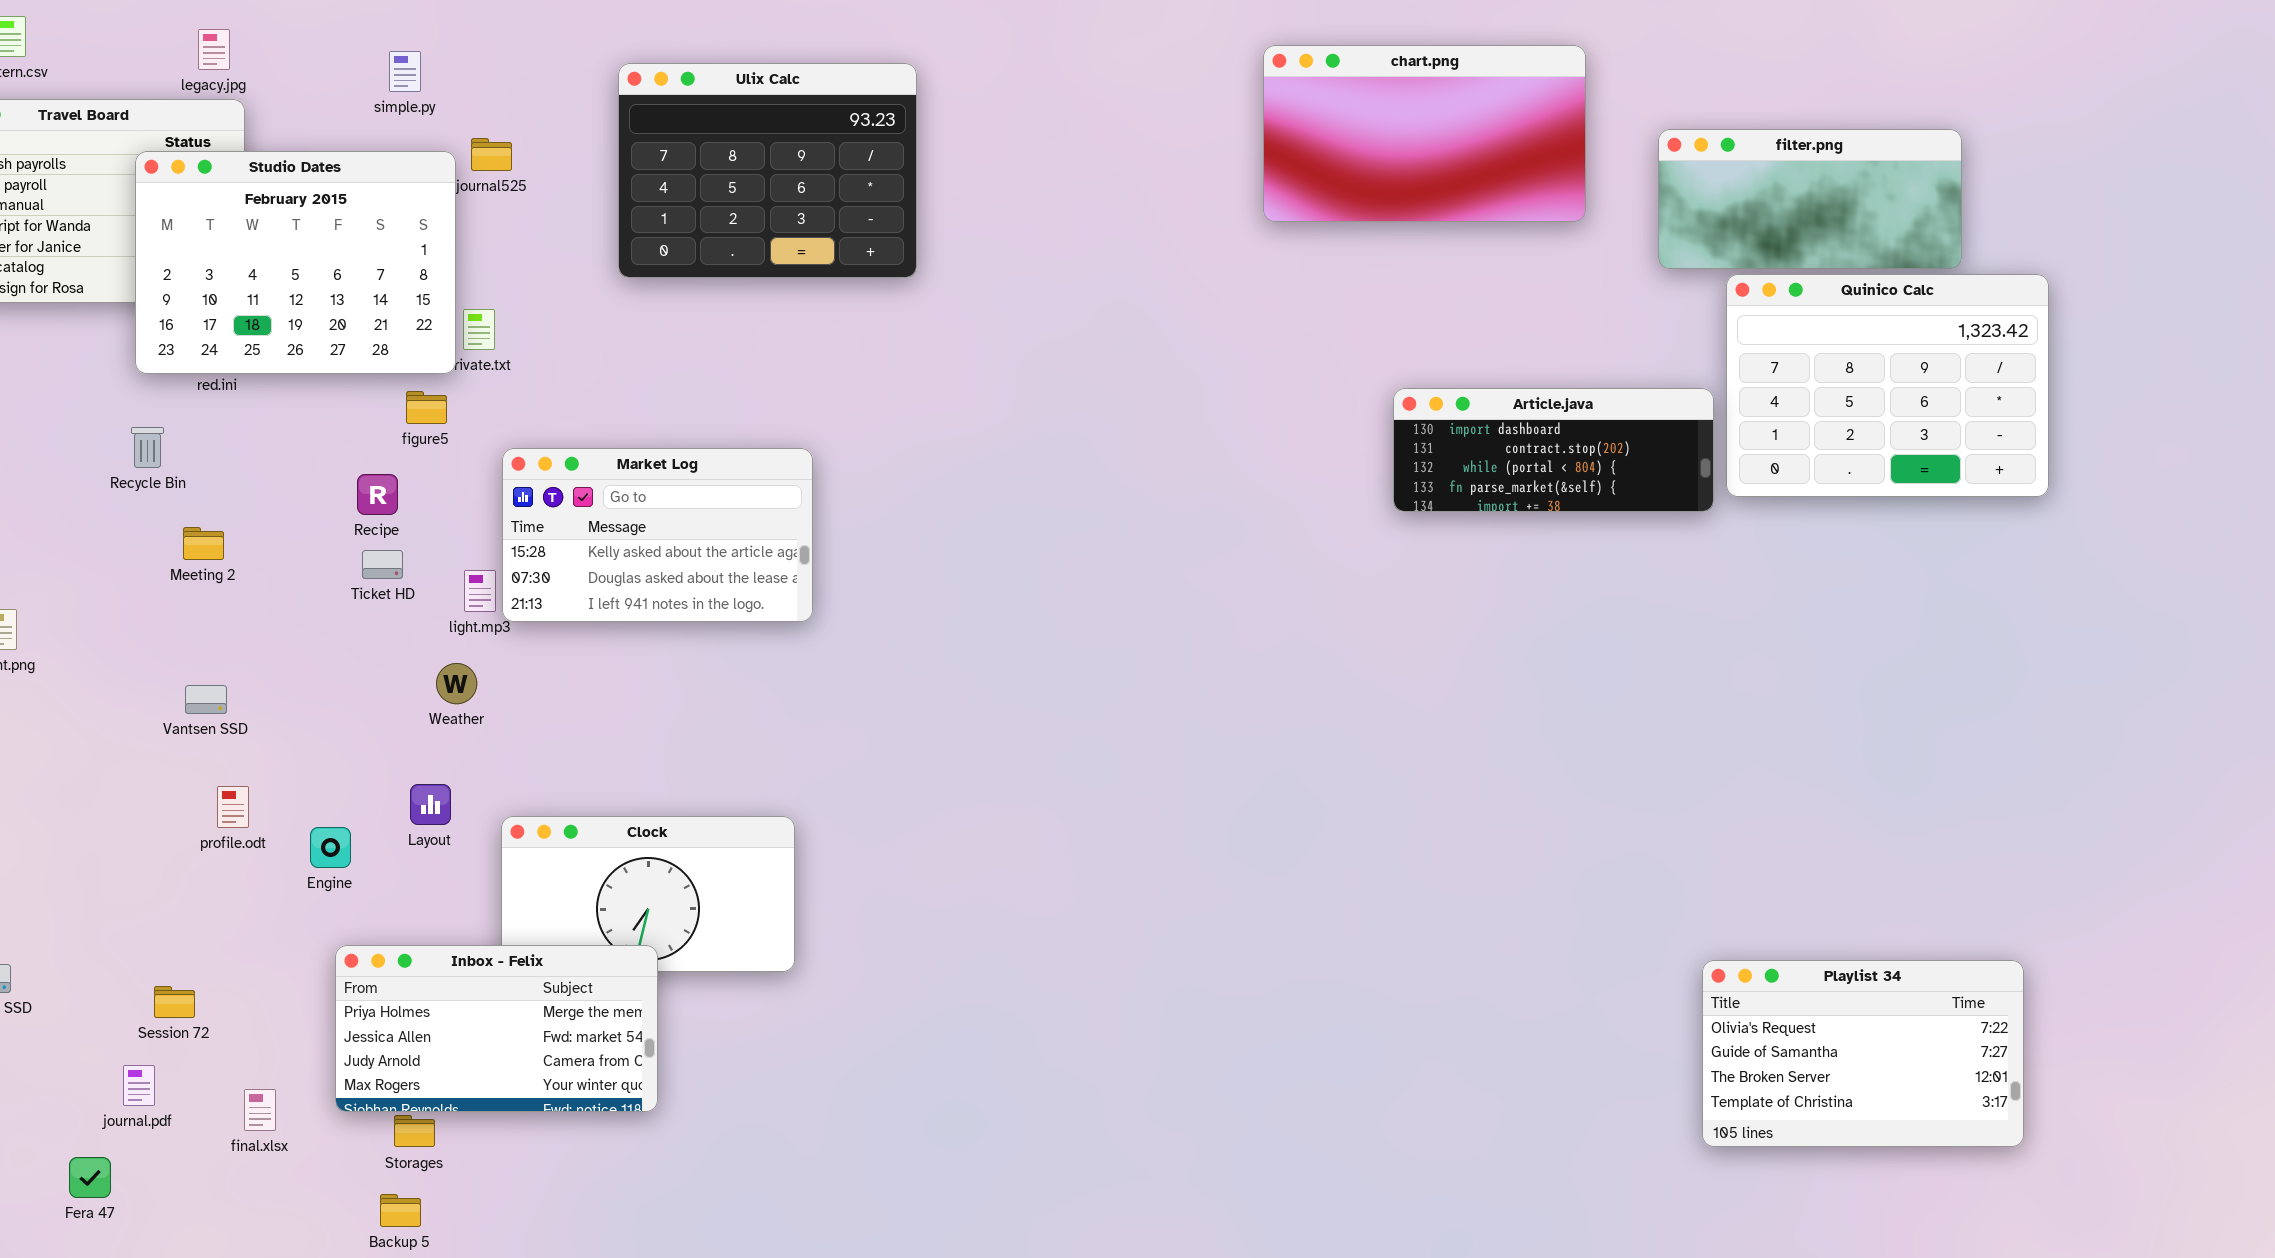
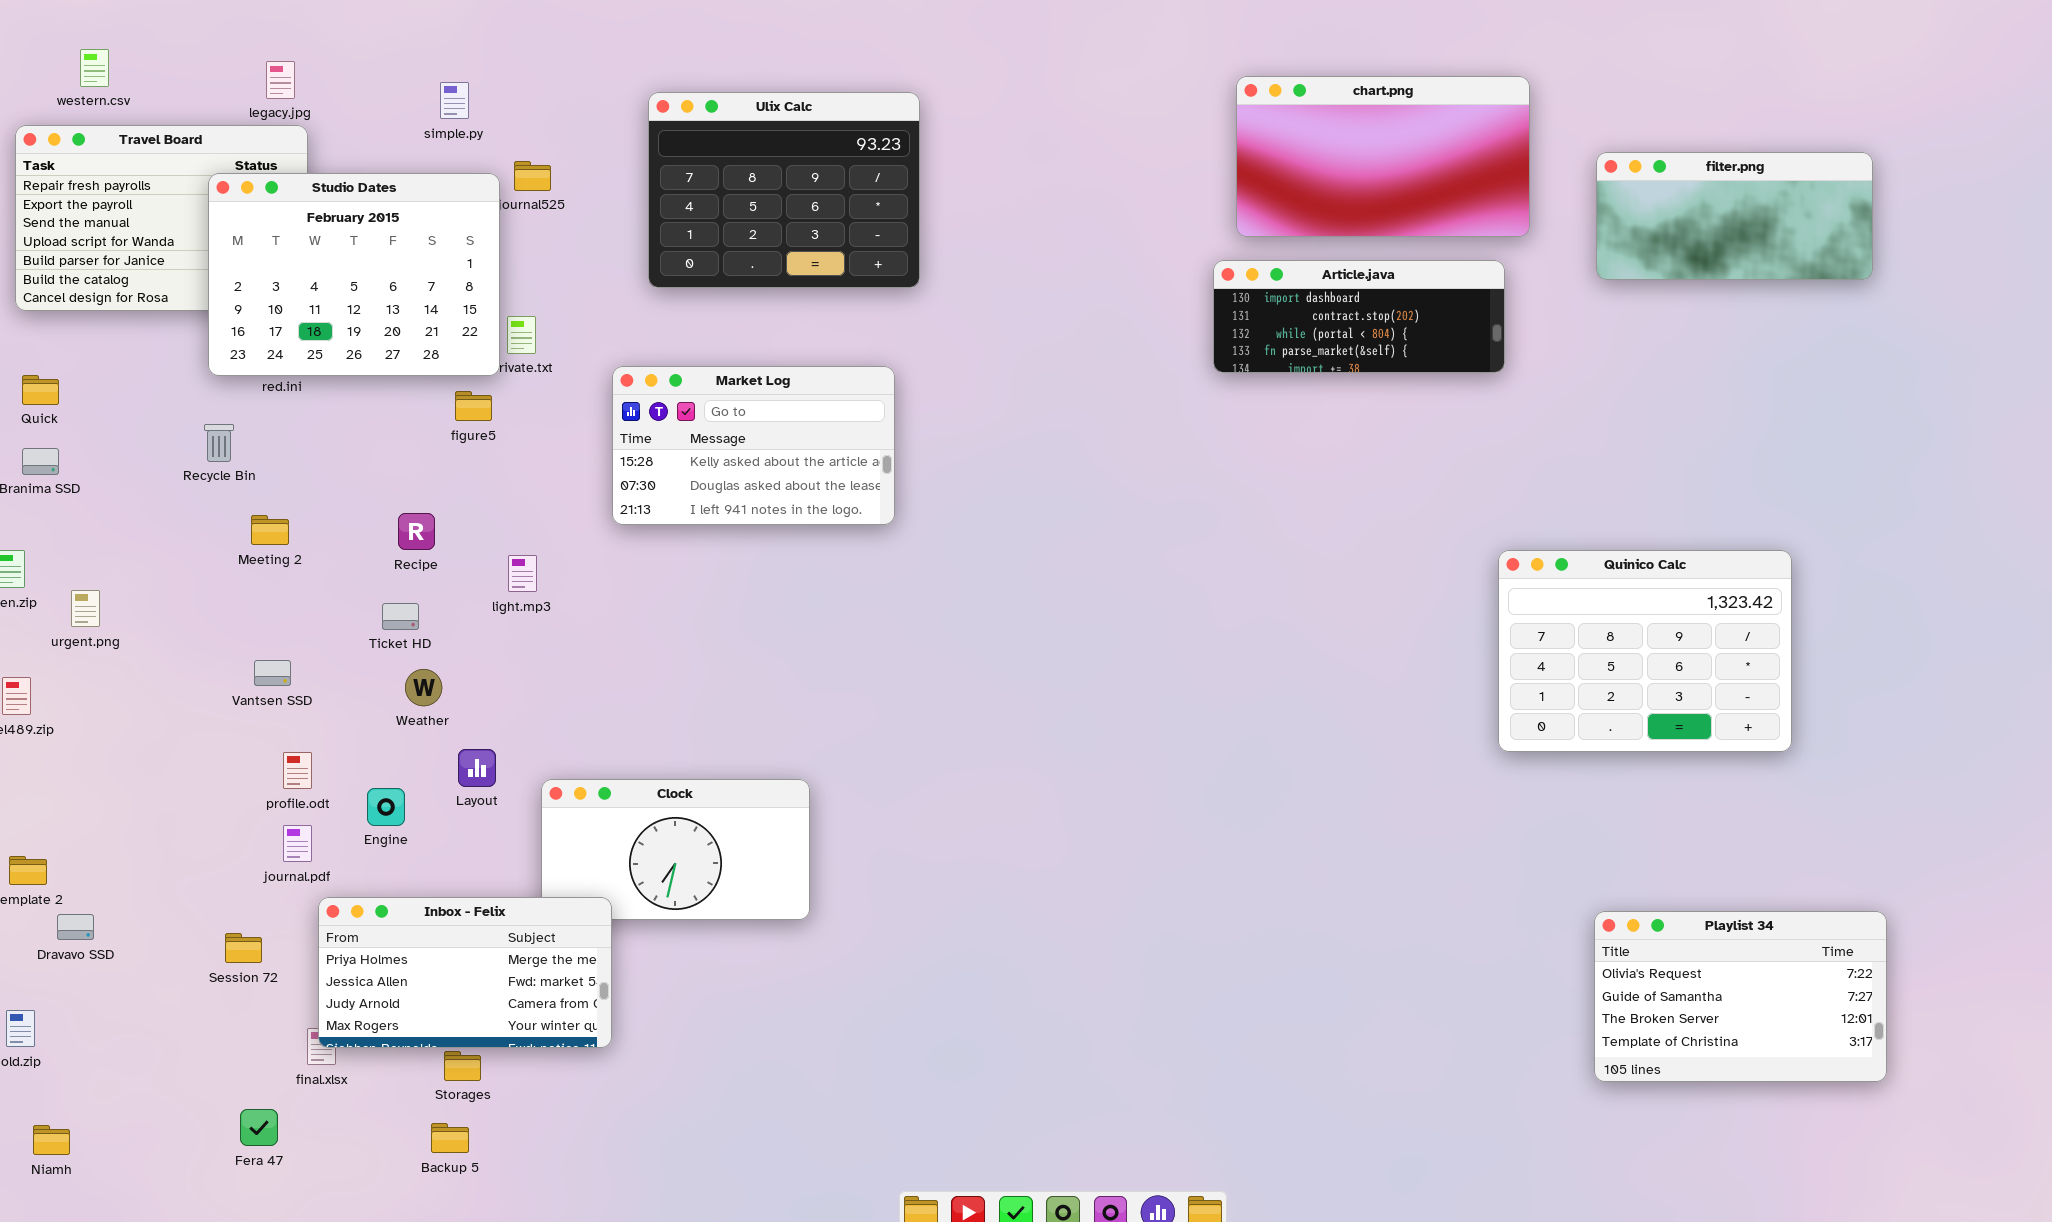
Quinico Calc: [1726,274,2049,497] -> [1498,550,1792,752], moved
Article.java: [1393,388,1714,512] -> [1213,260,1505,373], moved
Market Log: [502,448,813,622] -> [612,366,895,525], moved
Recipe: [357,474,398,515] -> [398,513,435,550], moved
Ticket HD: [362,550,403,579] -> [382,603,419,630], moved
Weather: [436,663,477,704] -> [405,669,442,706], moved
Inbox - Felix: [335,945,658,1112] -> [318,897,612,1048], moved
Playlist 34: [1702,960,2024,1147] -> [1594,911,1887,1082], moved
journal.pdf: [123,1065,155,1106] -> [283,825,312,862], moved
Fera 47: [69,1157,111,1198] -> [240,1109,278,1146], moved

